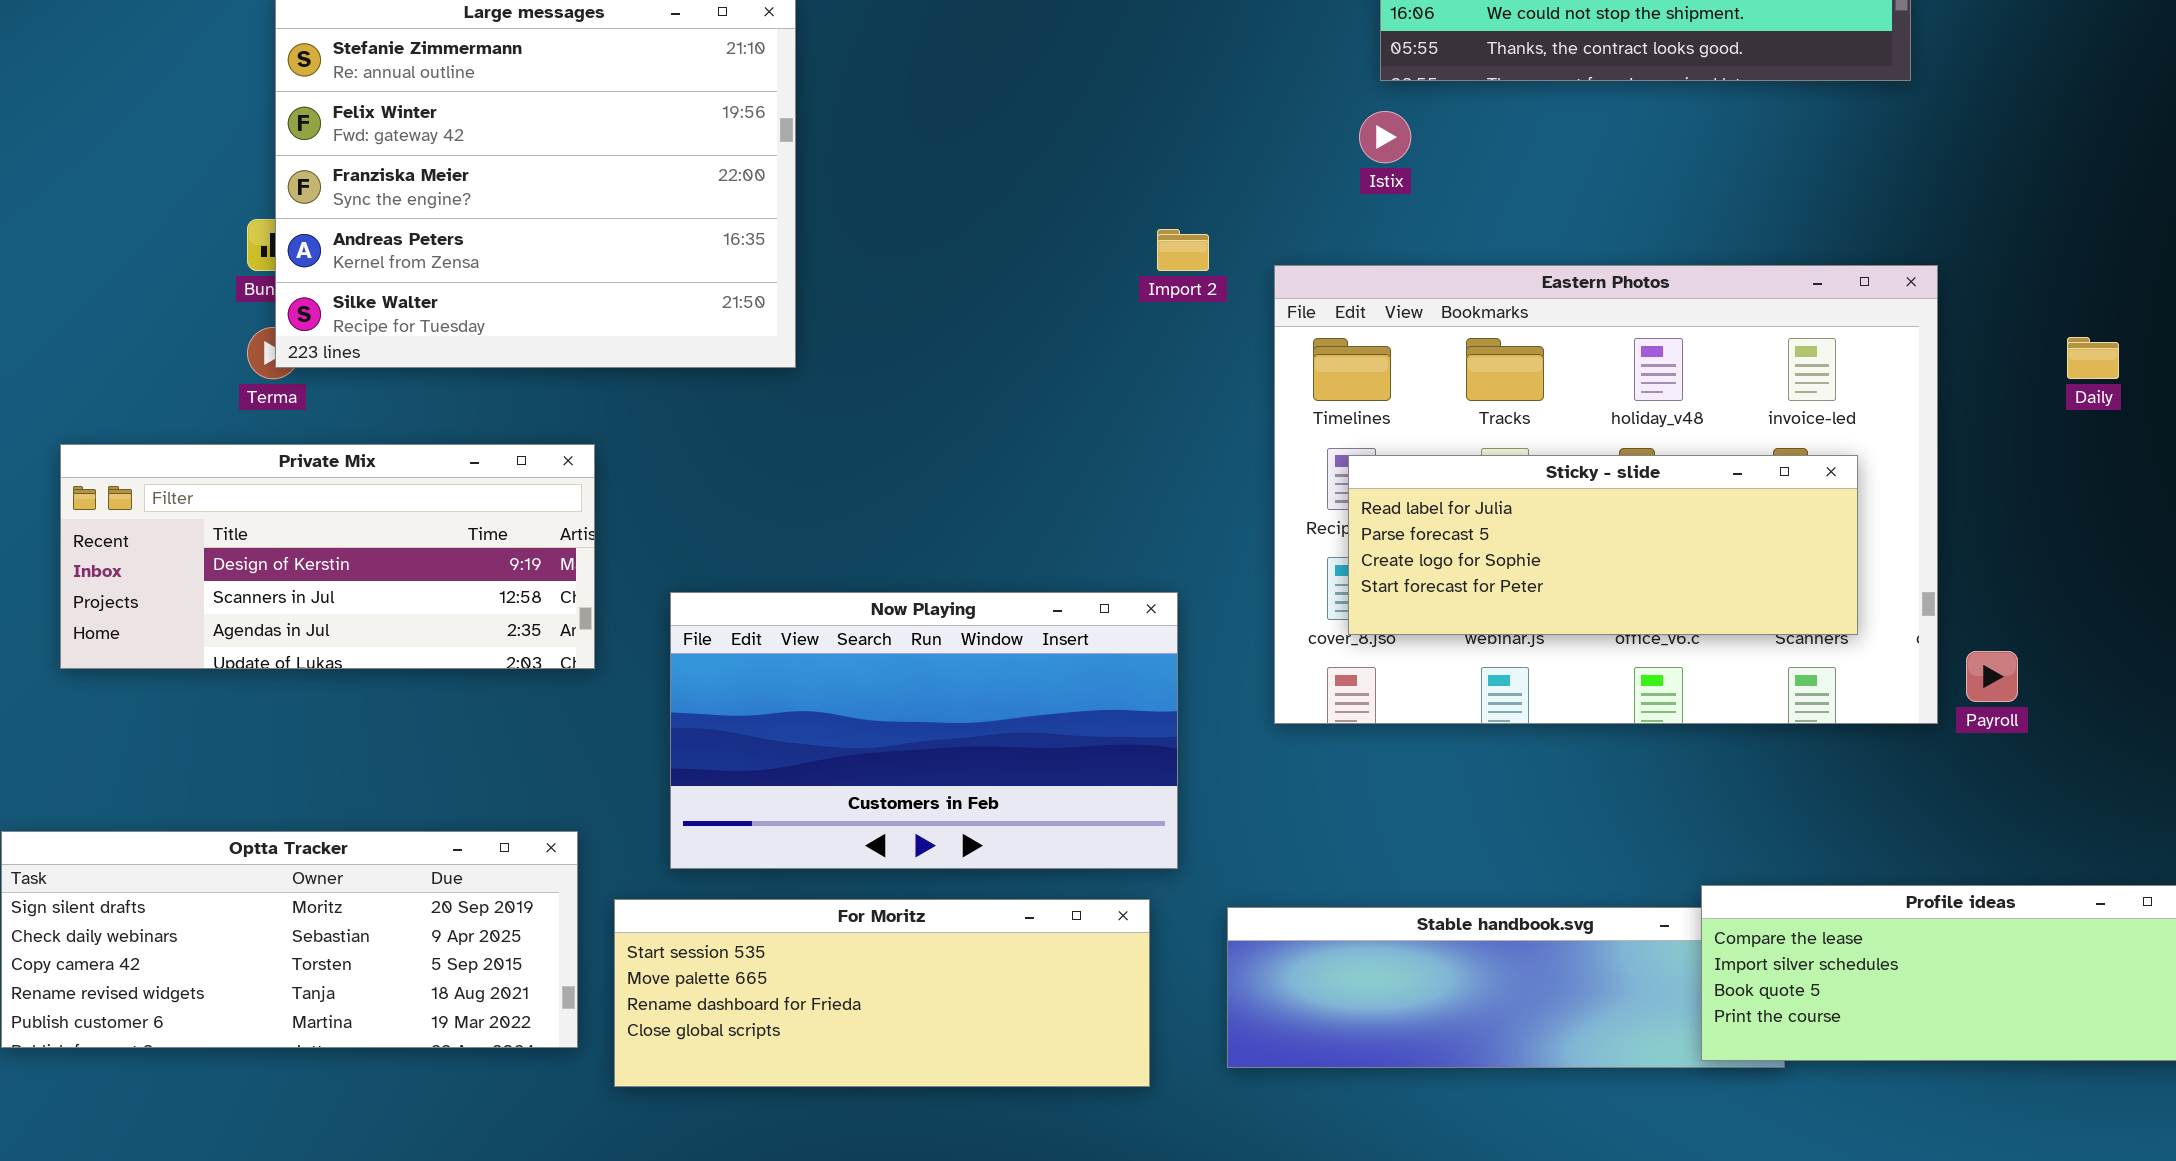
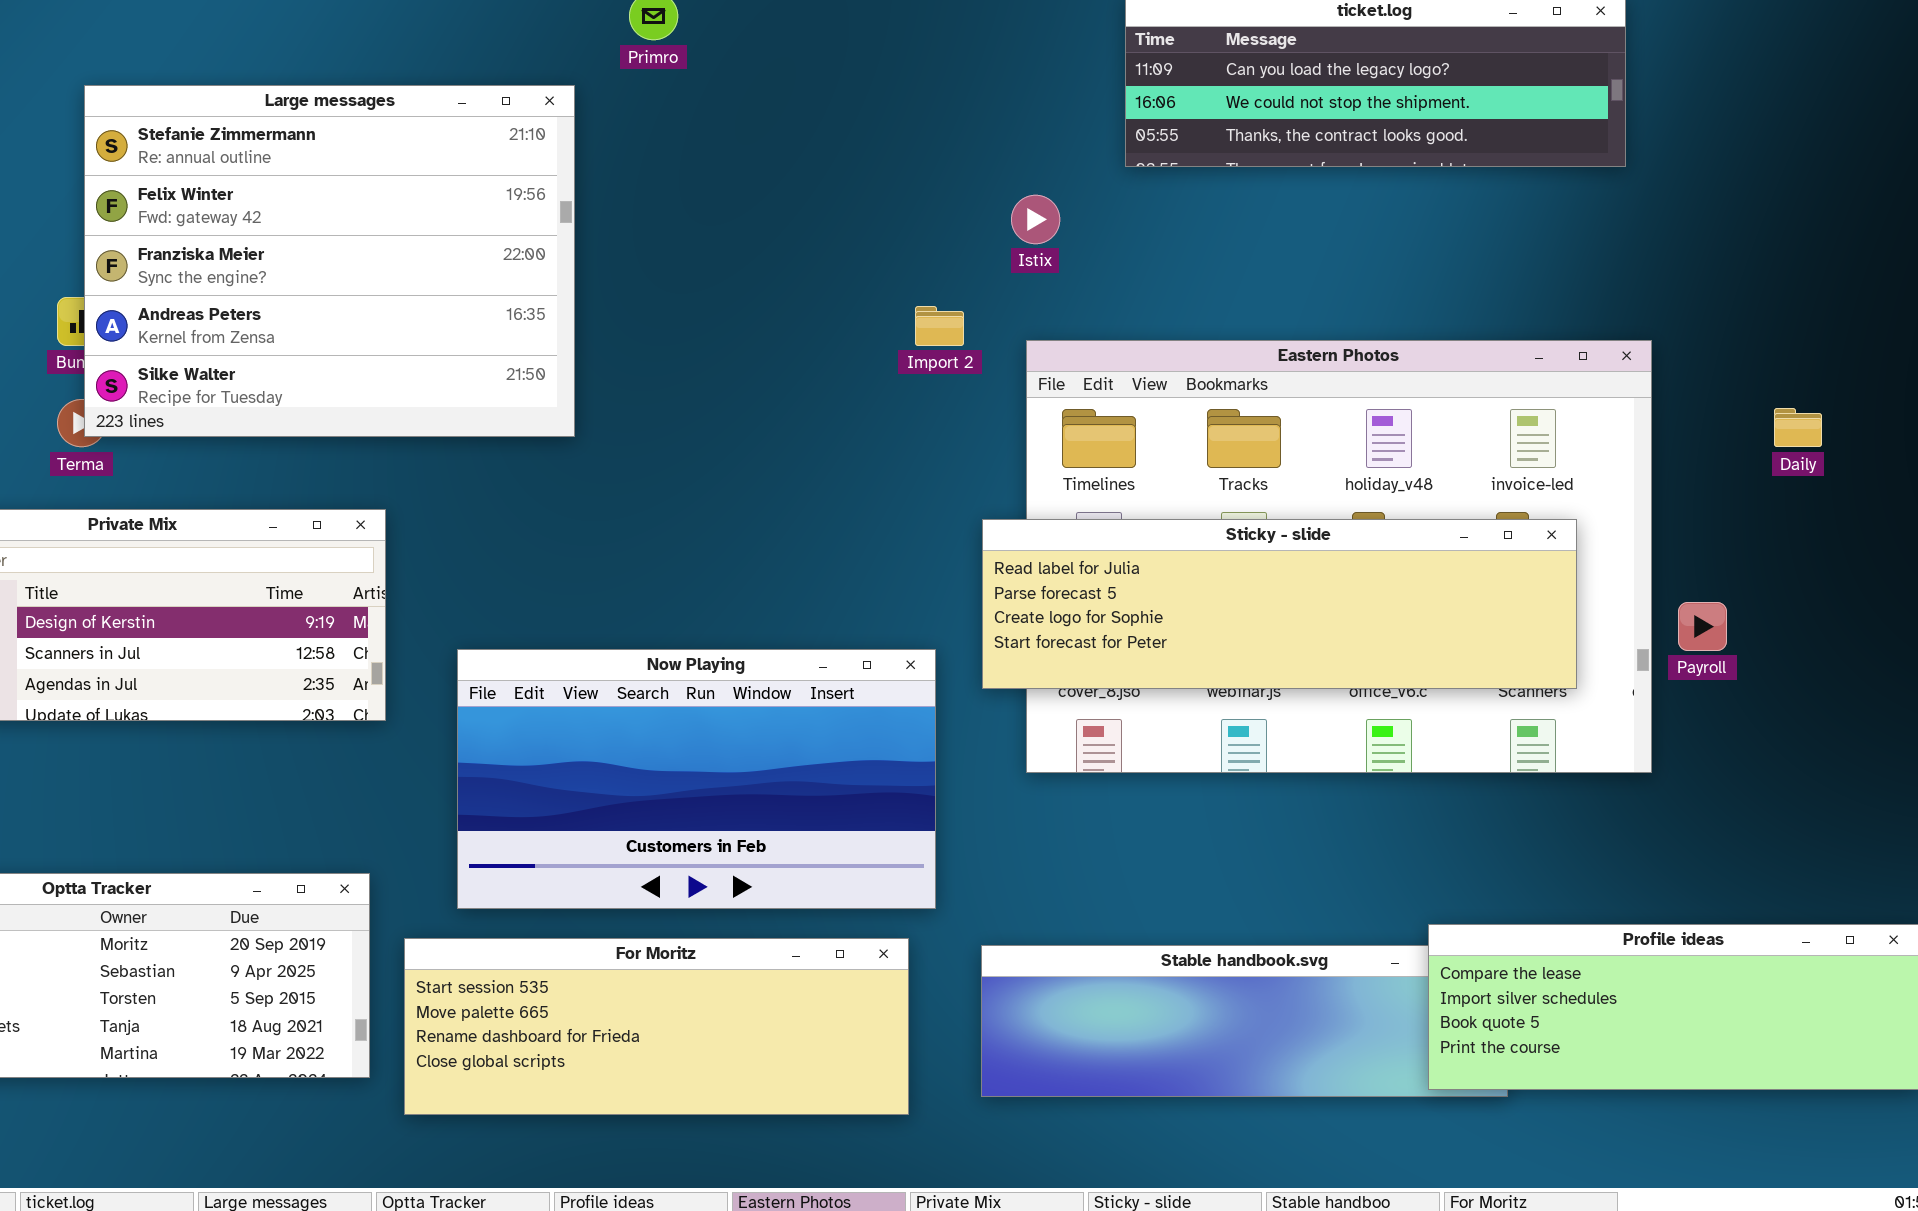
Istix: [1359,111,1411,163] -> [1011,195,1060,244], moved
Sticky - slide: [1348,455,1858,635] -> [982,519,1577,689], resized
Payroll: [1966,651,2018,702] -> [1678,602,1727,651], moved

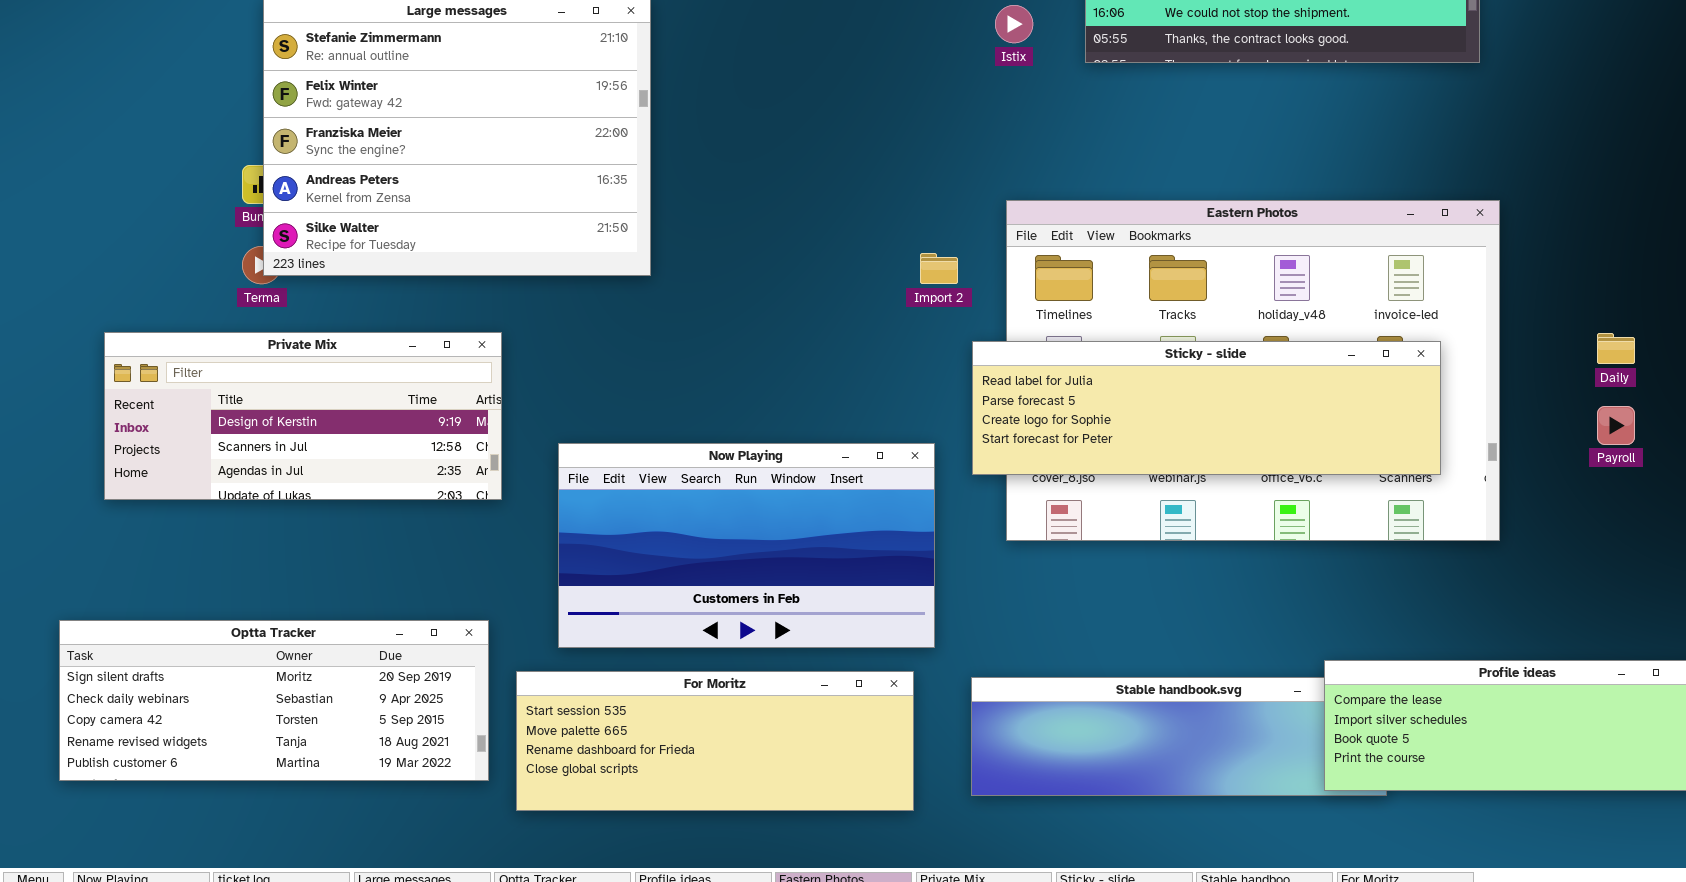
Istix: [1011,195,1060,244] -> [995,5,1033,43], moved
Import 2: [915,306,964,346] -> [920,253,958,284], moved
Daily: [1774,408,1822,447] -> [1597,333,1635,364], moved
Payroll: [1678,602,1727,651] -> [1597,406,1635,445], moved

